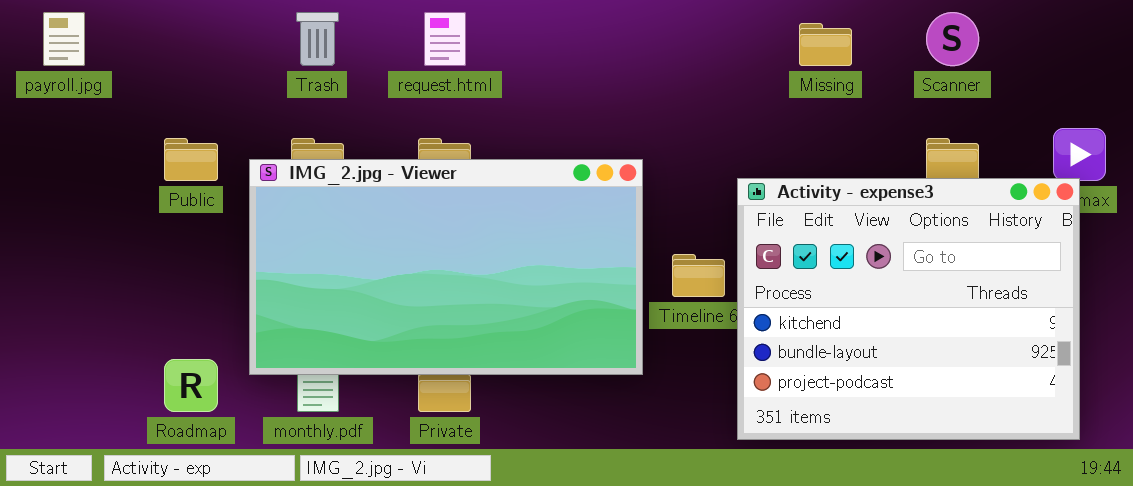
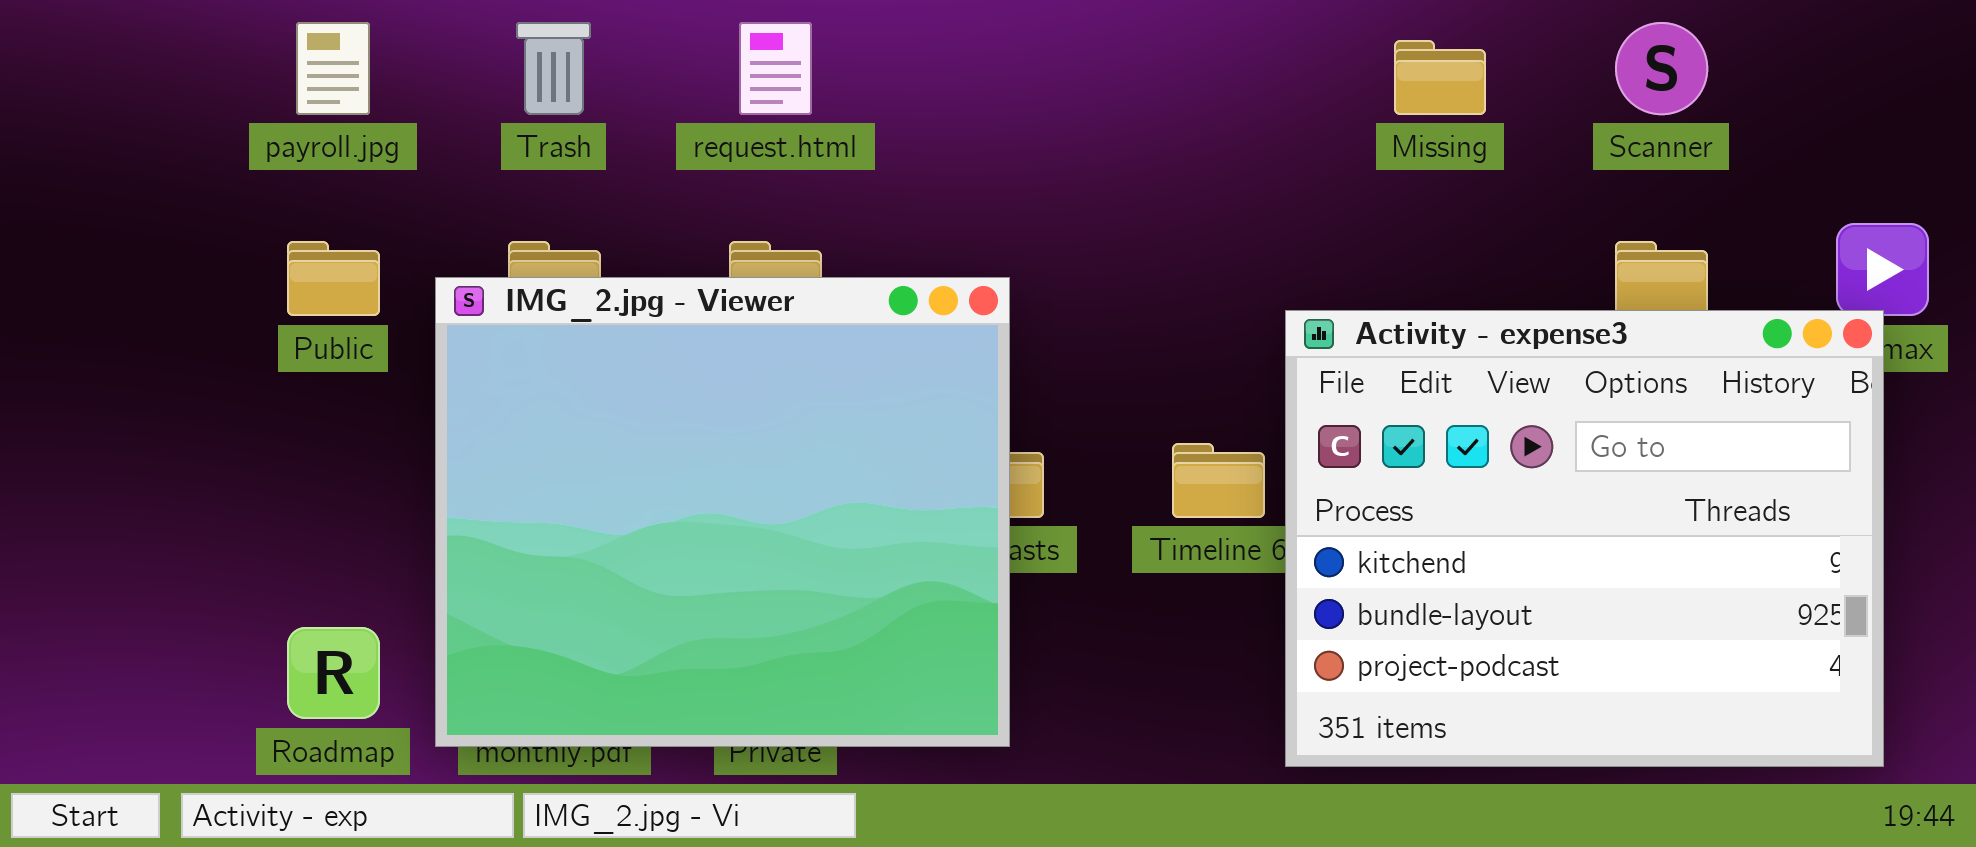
payroll.jpg: [43,12,85,66] -> [296,22,370,115], moved
IMG_2.jpg - Viewer: [249,159,643,375] -> [435,277,1010,747], resized

